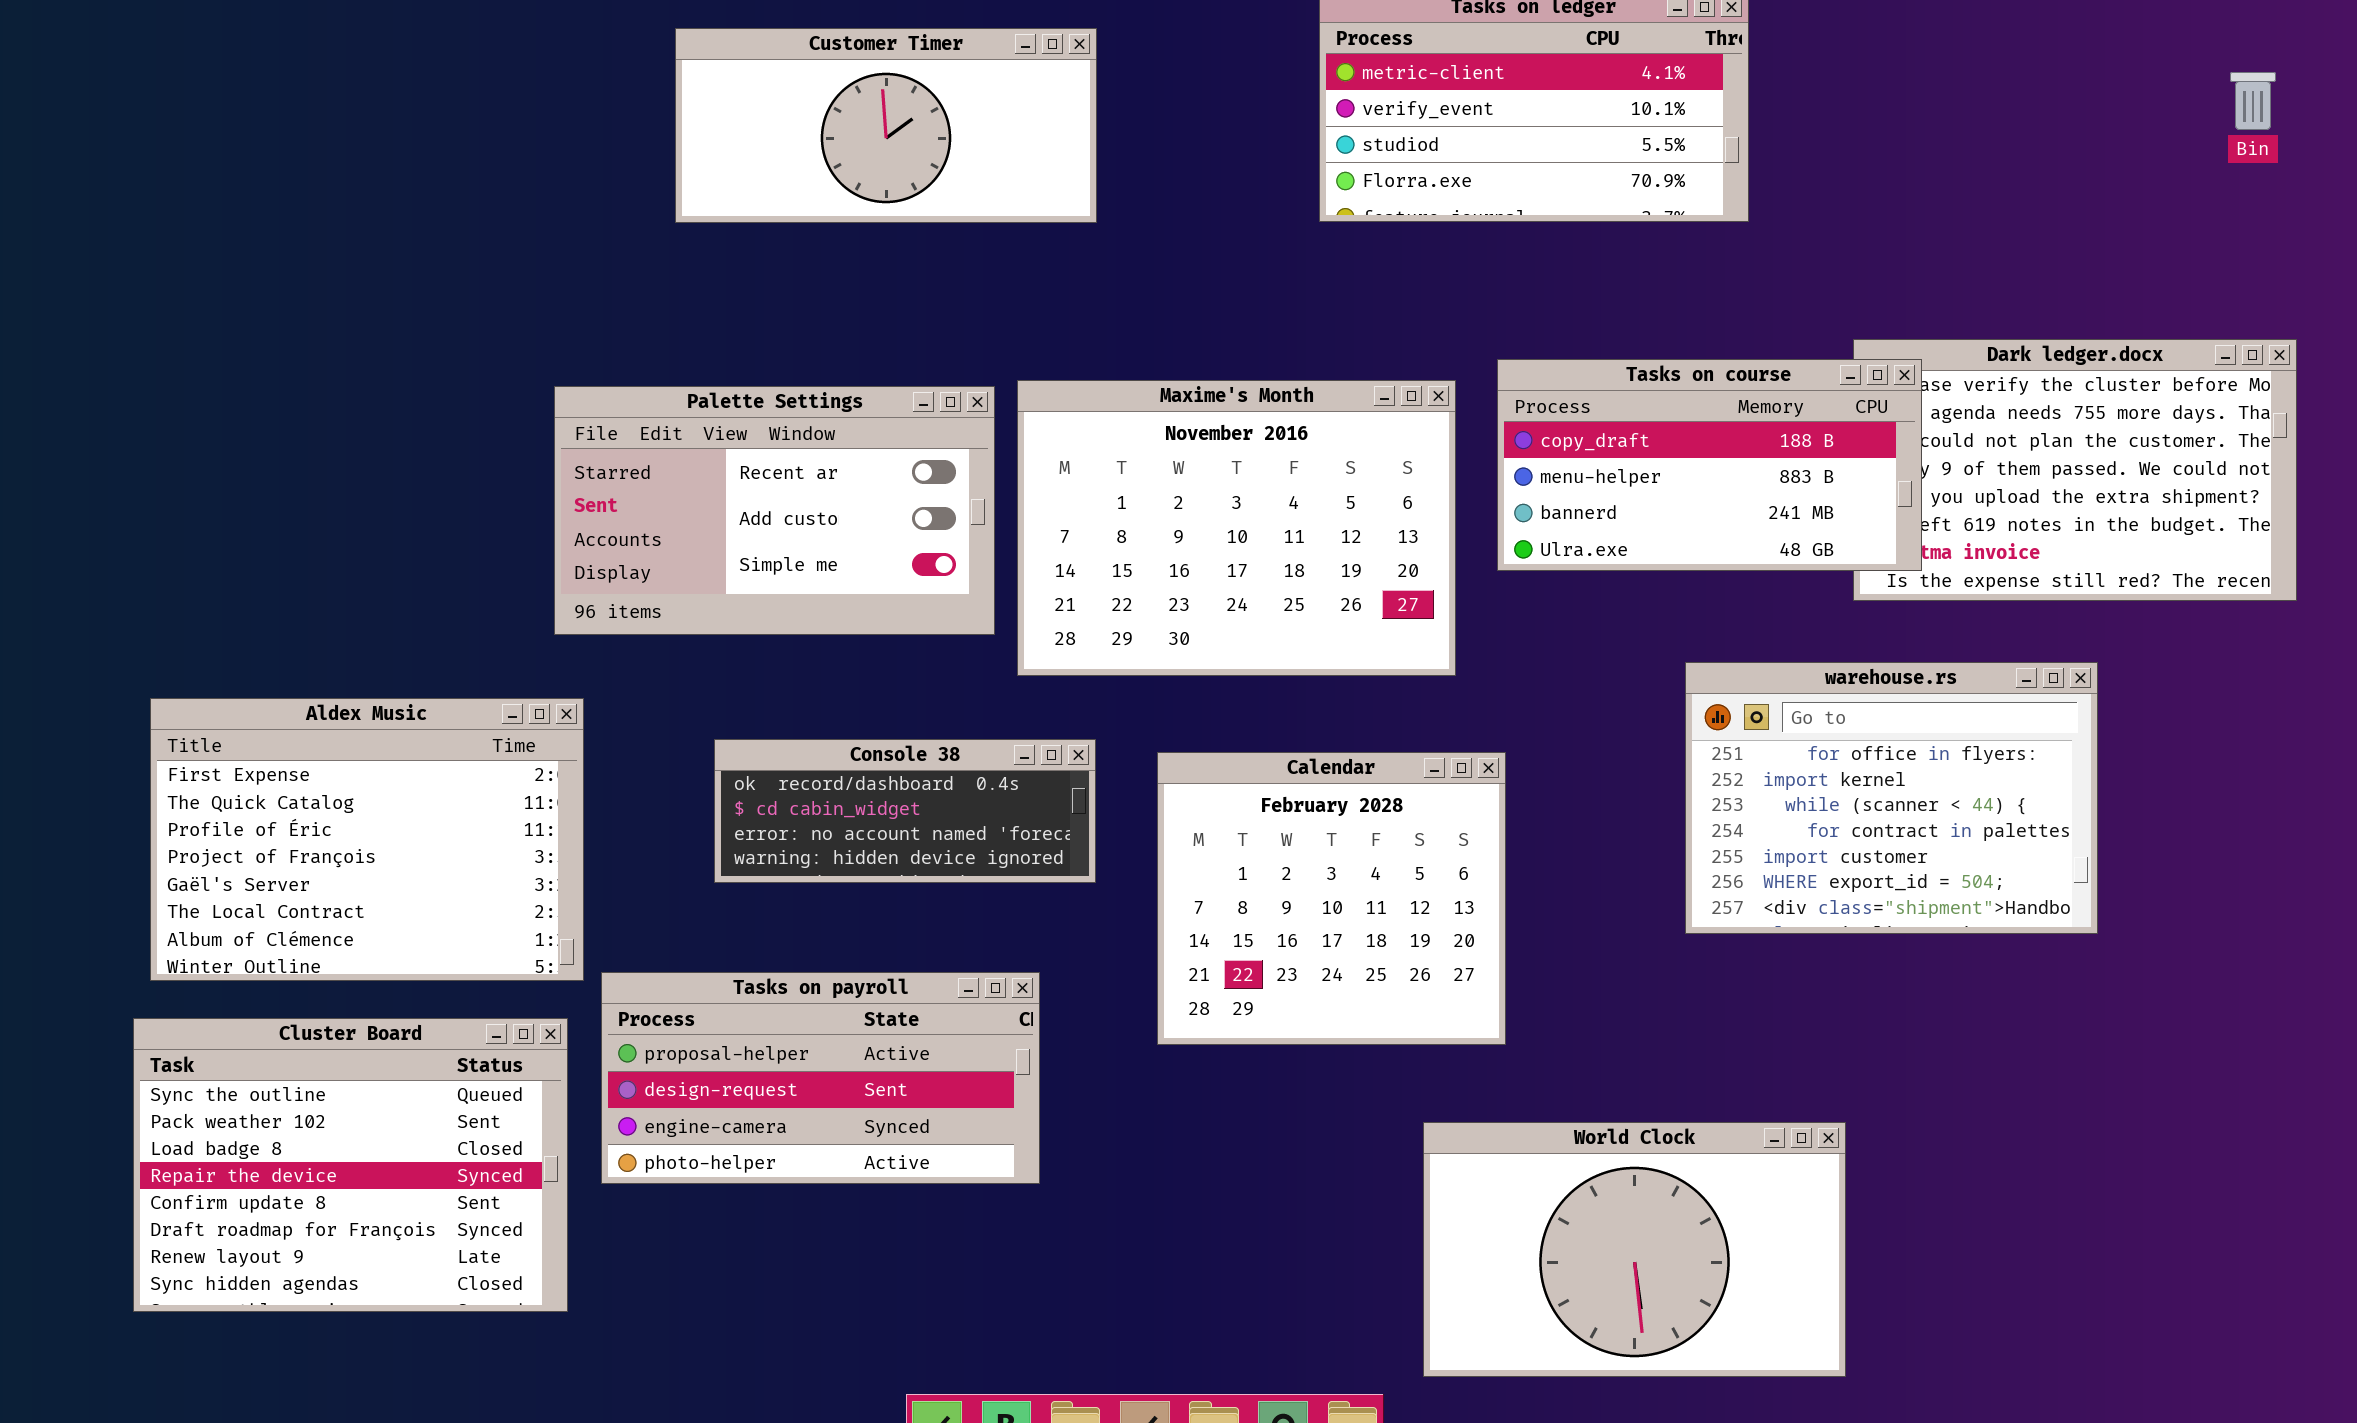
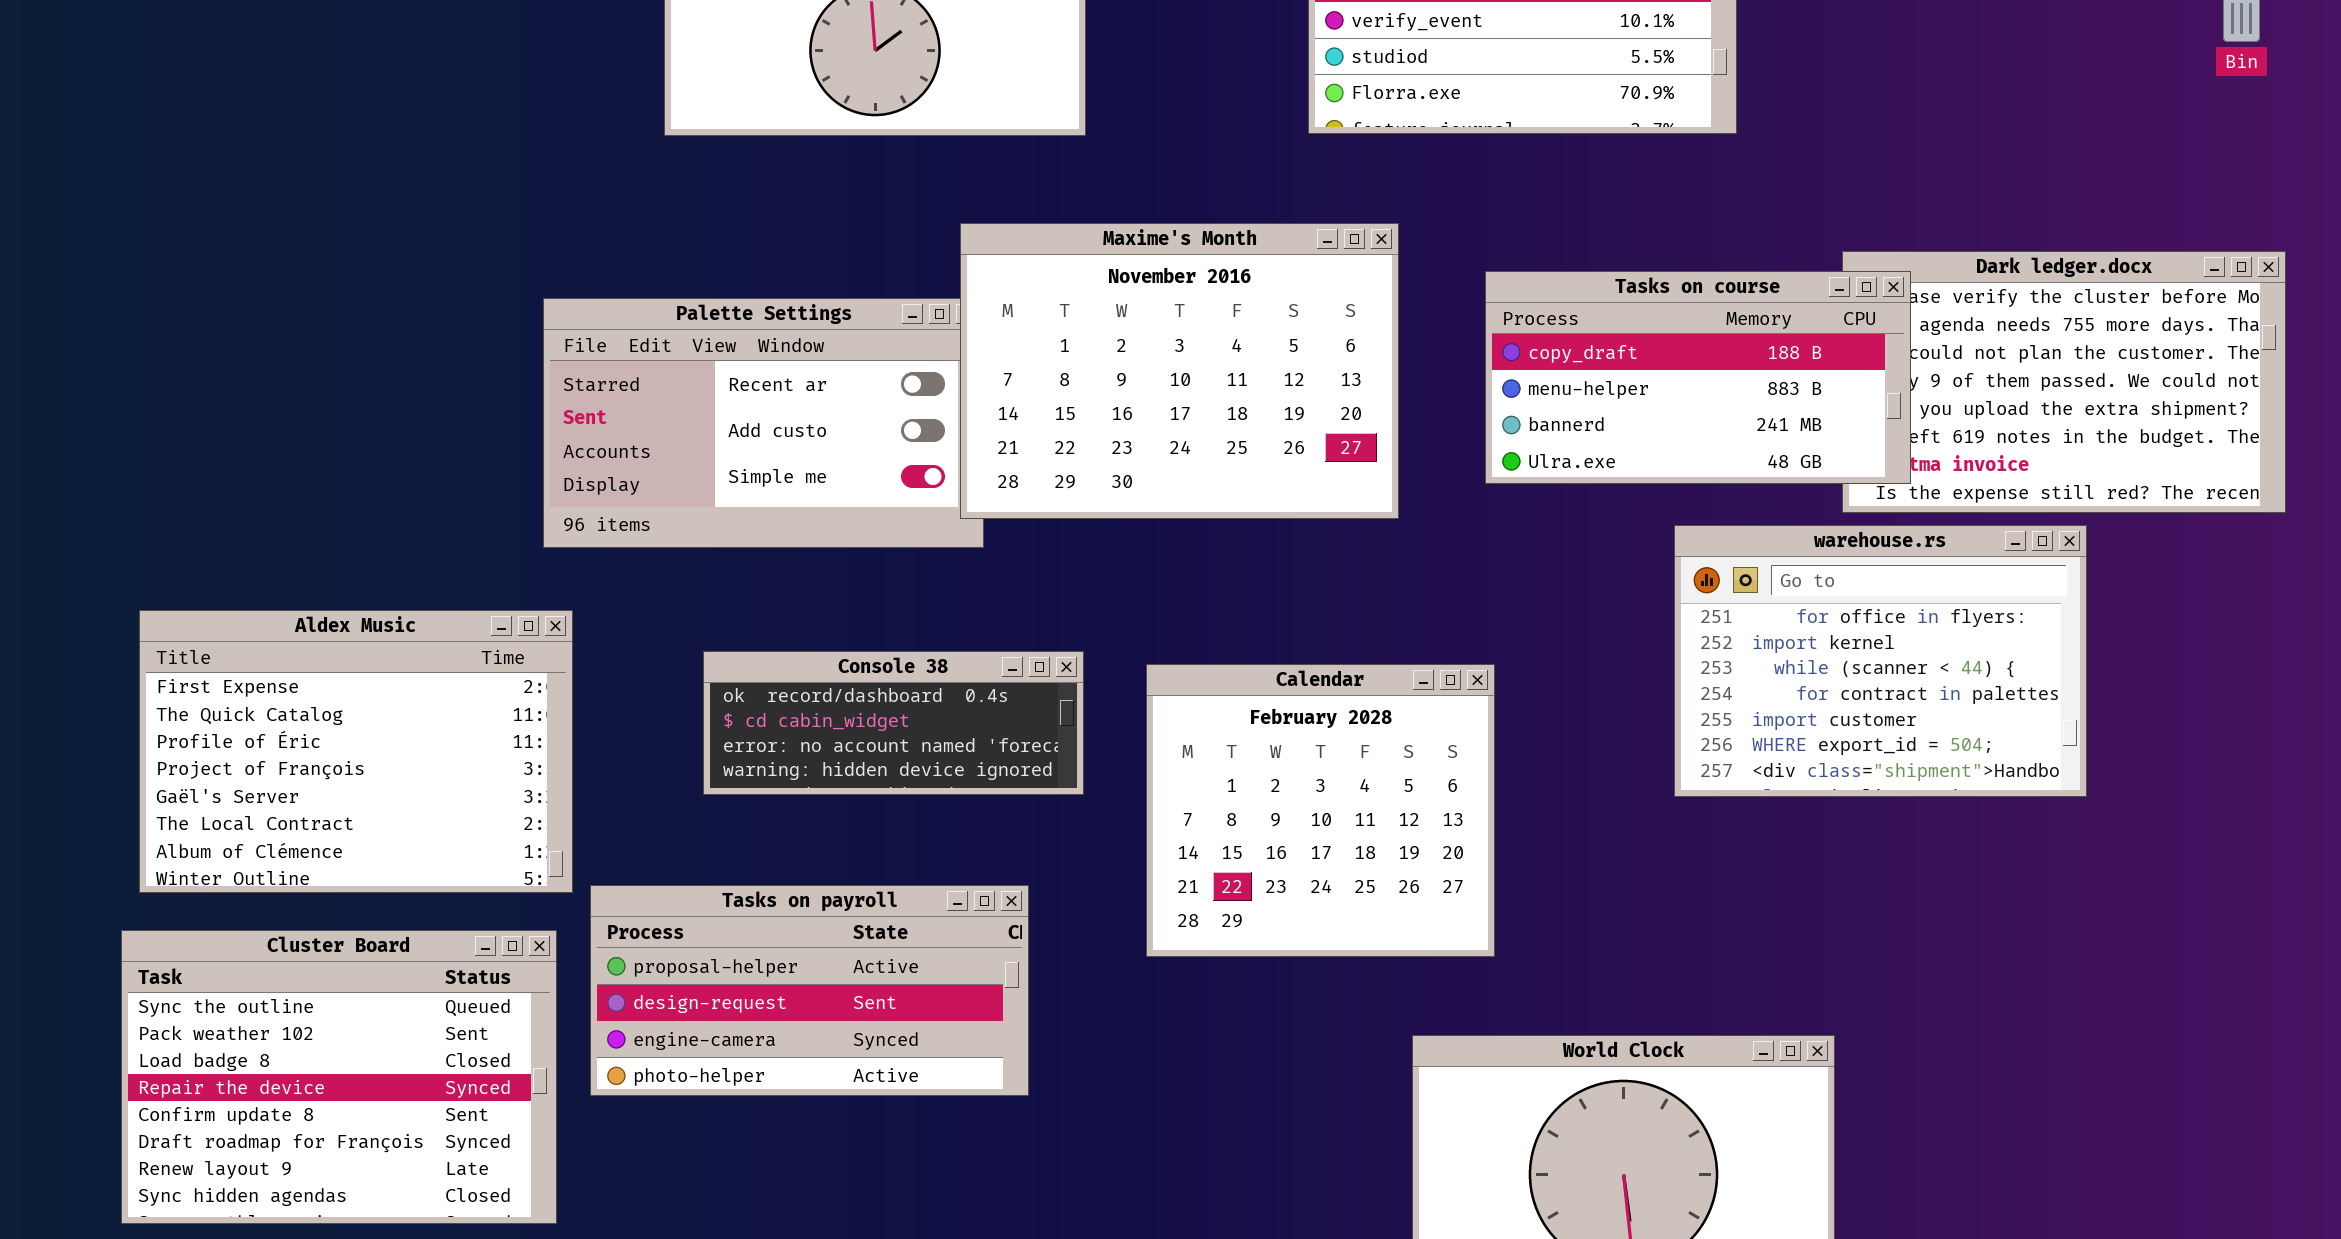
Maxime's Month: [1017,380,1456,676] -> [960,223,1399,519], moved
warehouse.rs: [1685,662,2098,934] -> [1674,525,2087,797], moved

